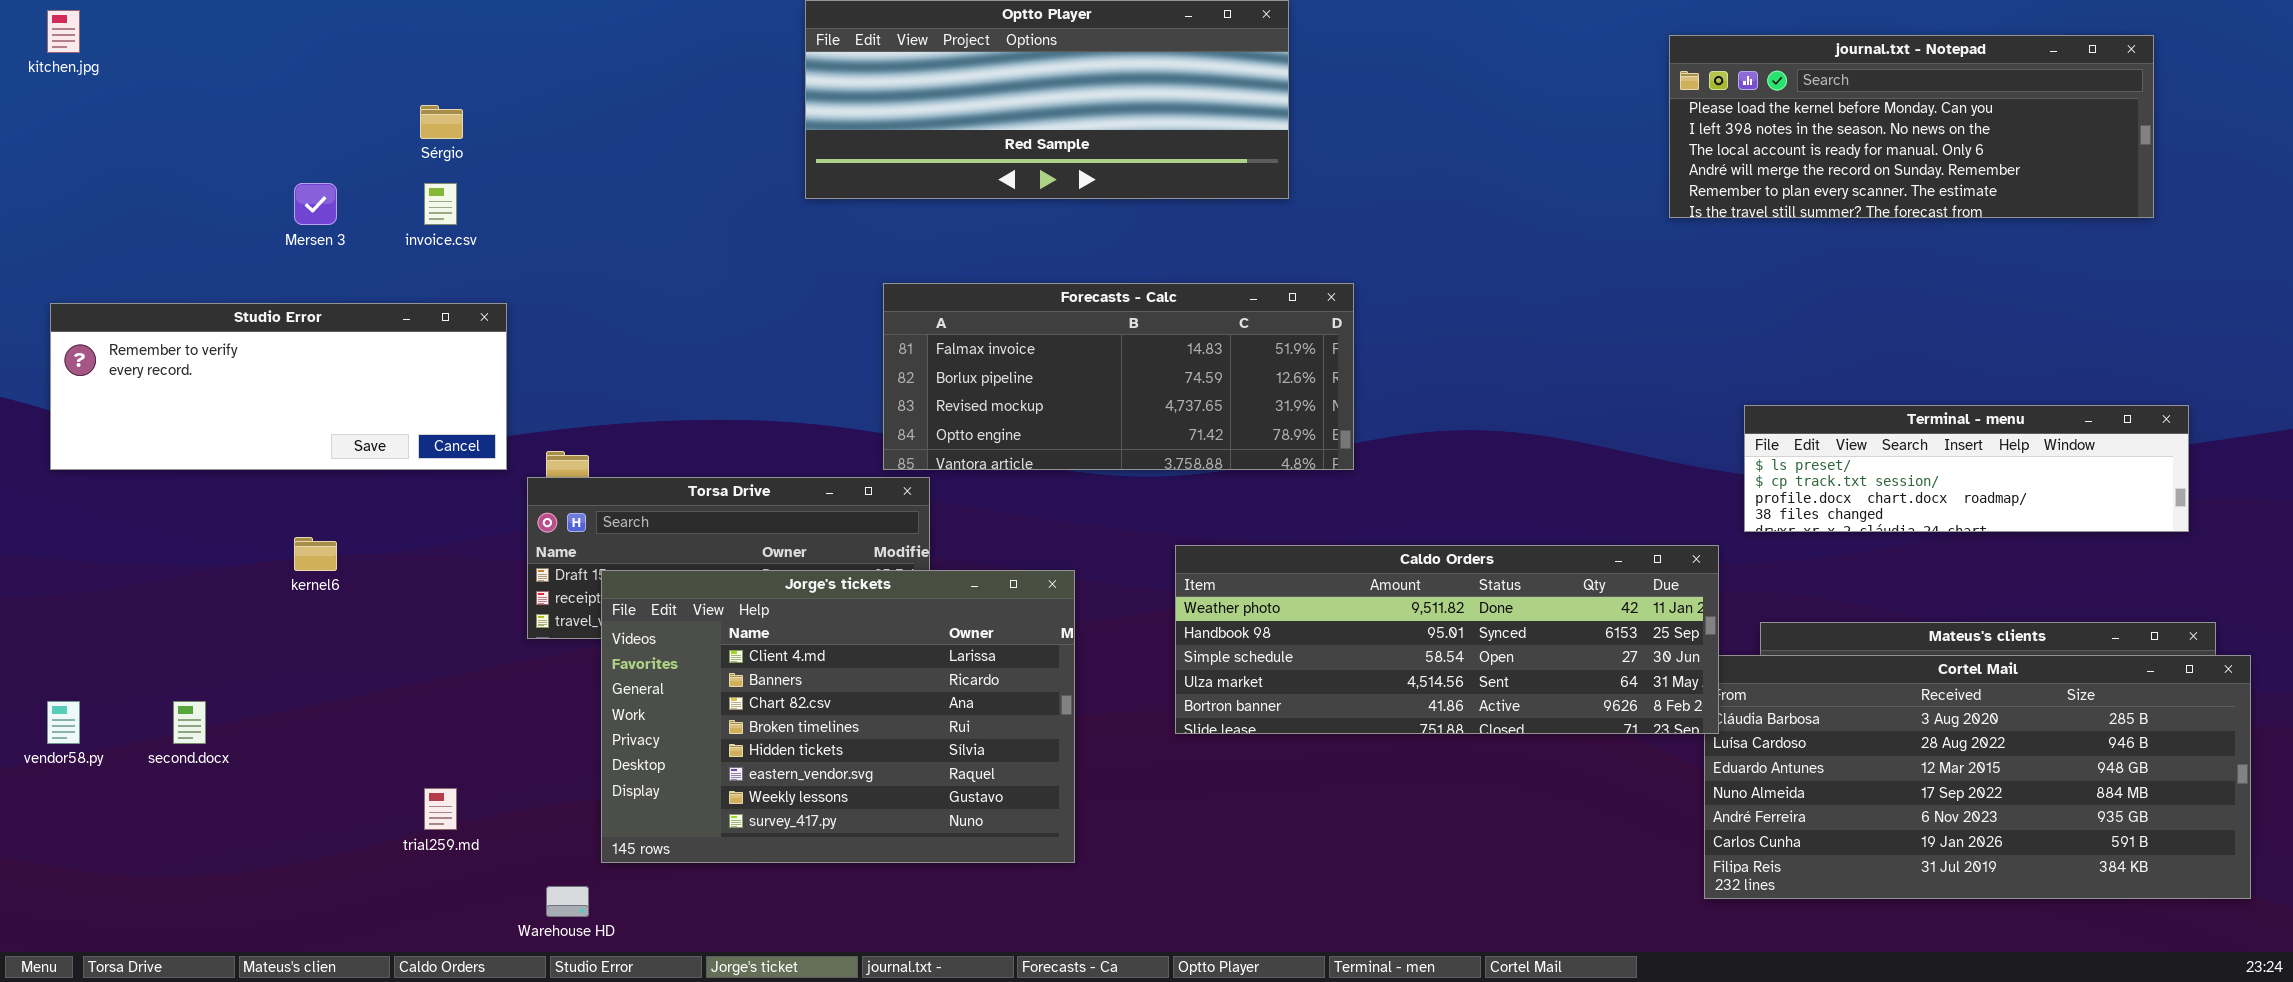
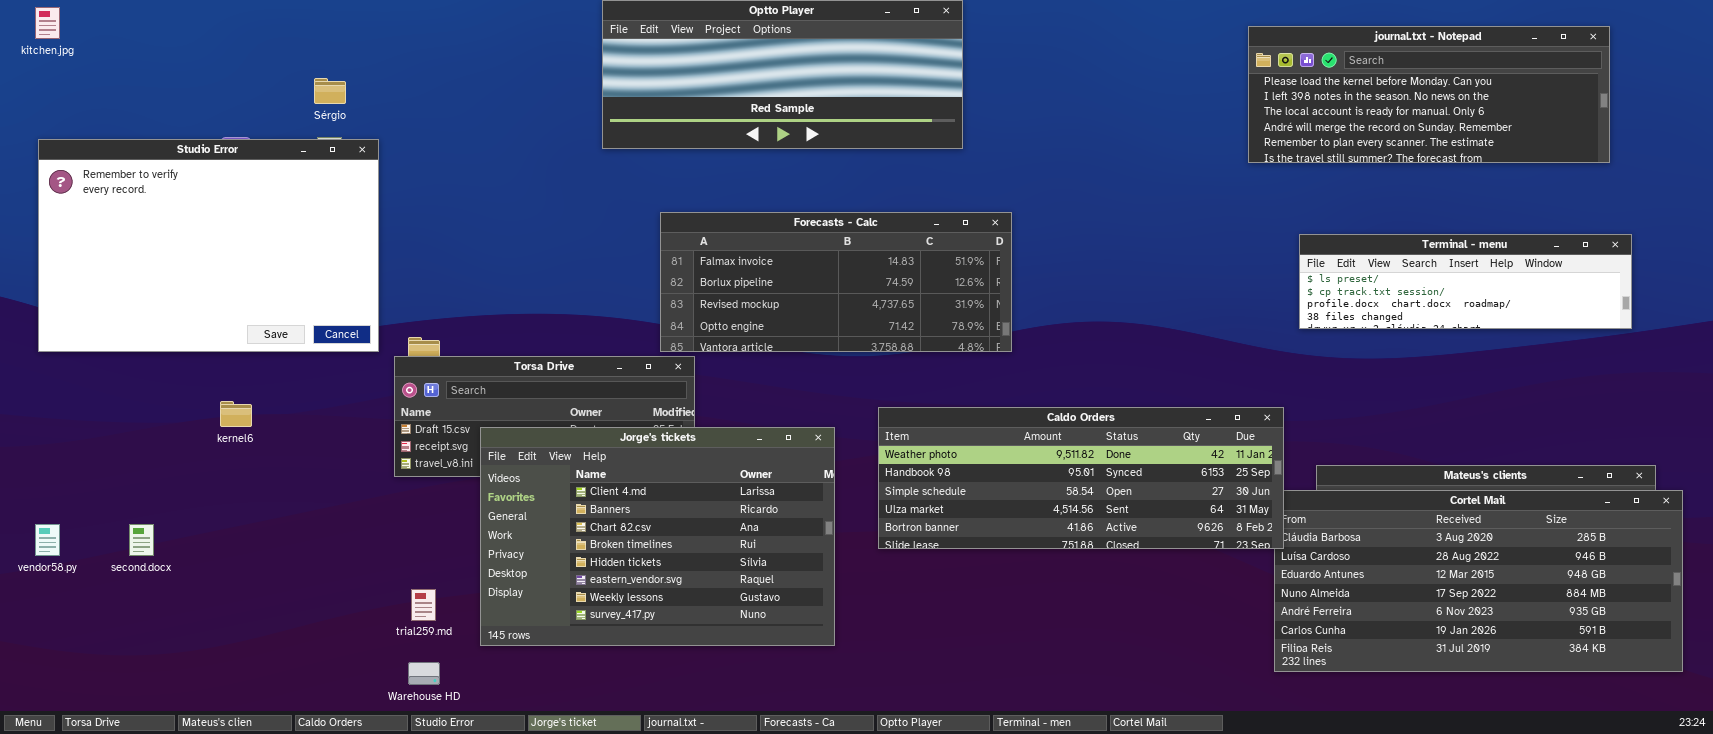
Studio Error: [50,303,507,470] -> [38,139,379,352], resized
Terminal - menu: [1744,405,2189,532] -> [1299,234,1632,329], moved
Jorge's tickets: [601,570,1075,863] -> [480,427,835,646], moved
trial259.md: [424,788,457,830] -> [411,589,436,621], moved

